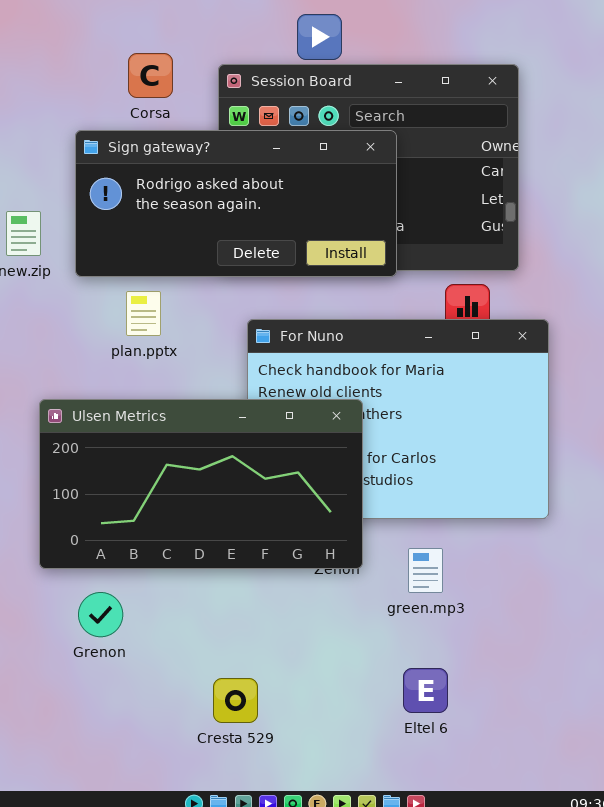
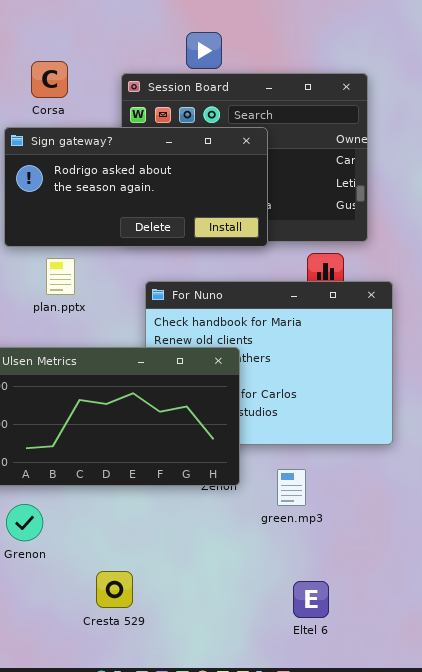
Corsa: [128,53,173,98] -> [31,61,68,98], moved
Eltel 6: [403,668,448,713] -> [293,581,329,618], moved
Cresta 529: [213,678,258,723] -> [96,571,133,608], moved

